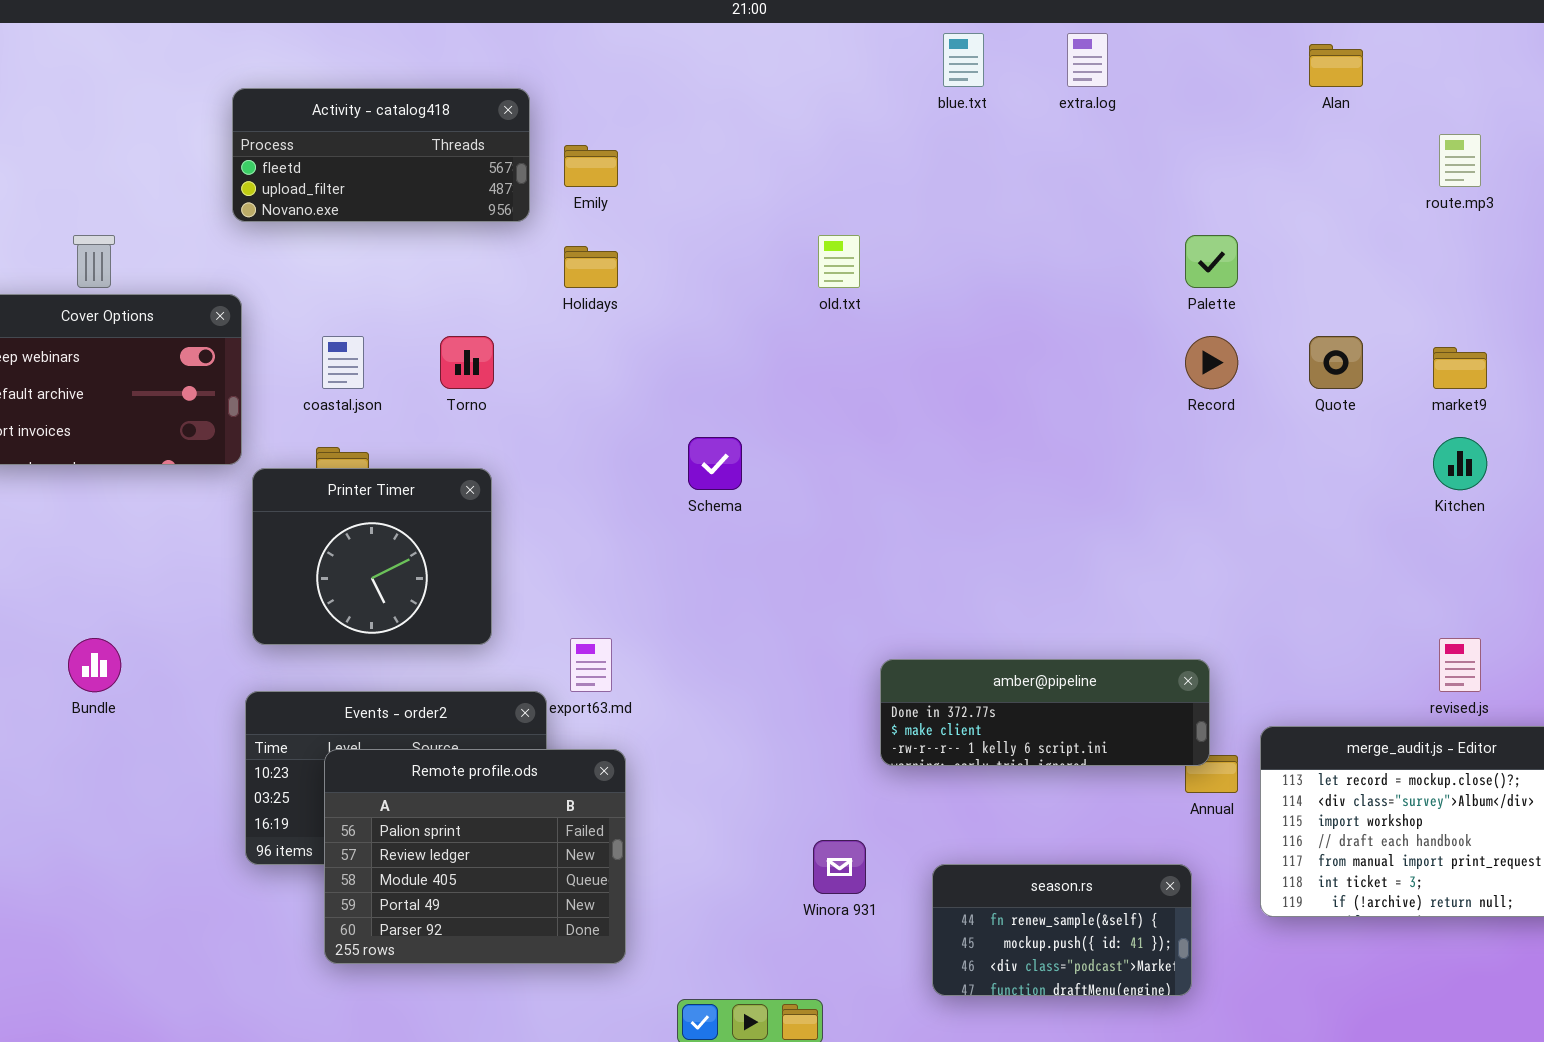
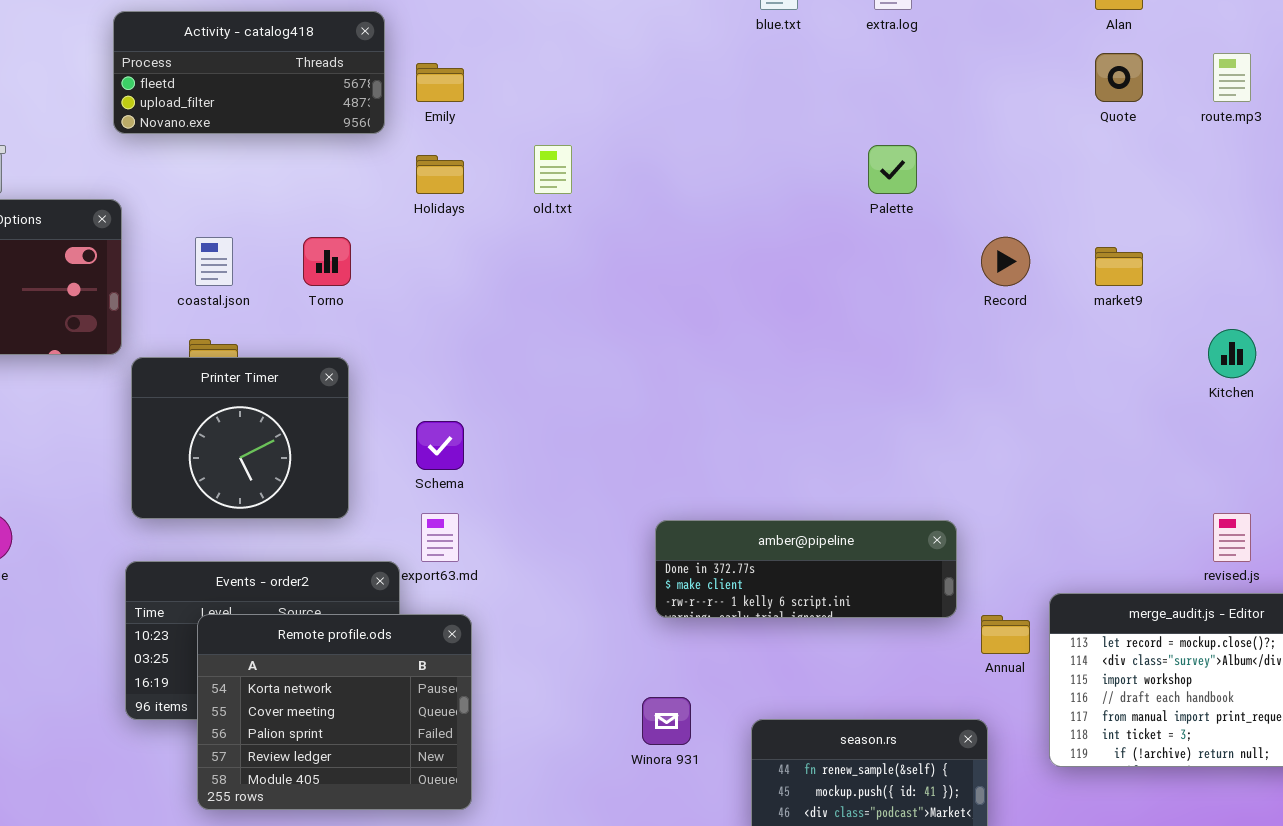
old.txt: [818,235,860,288] -> [534,145,572,194], moved
Palette: [1185,235,1238,288] -> [868,145,917,194], moved
Quote: [1309,336,1363,389] -> [1095,53,1143,102], moved
market9: [1433,347,1487,389] -> [1095,247,1143,286], moved
Schema: [688,437,742,490] -> [416,421,464,470], moved
amber@pipeline: [880,659,1210,766] -> [655,520,957,618], moved
Remote profile.ods: [324,749,626,964] -> [197,614,472,810], scrolled up 2 rows

